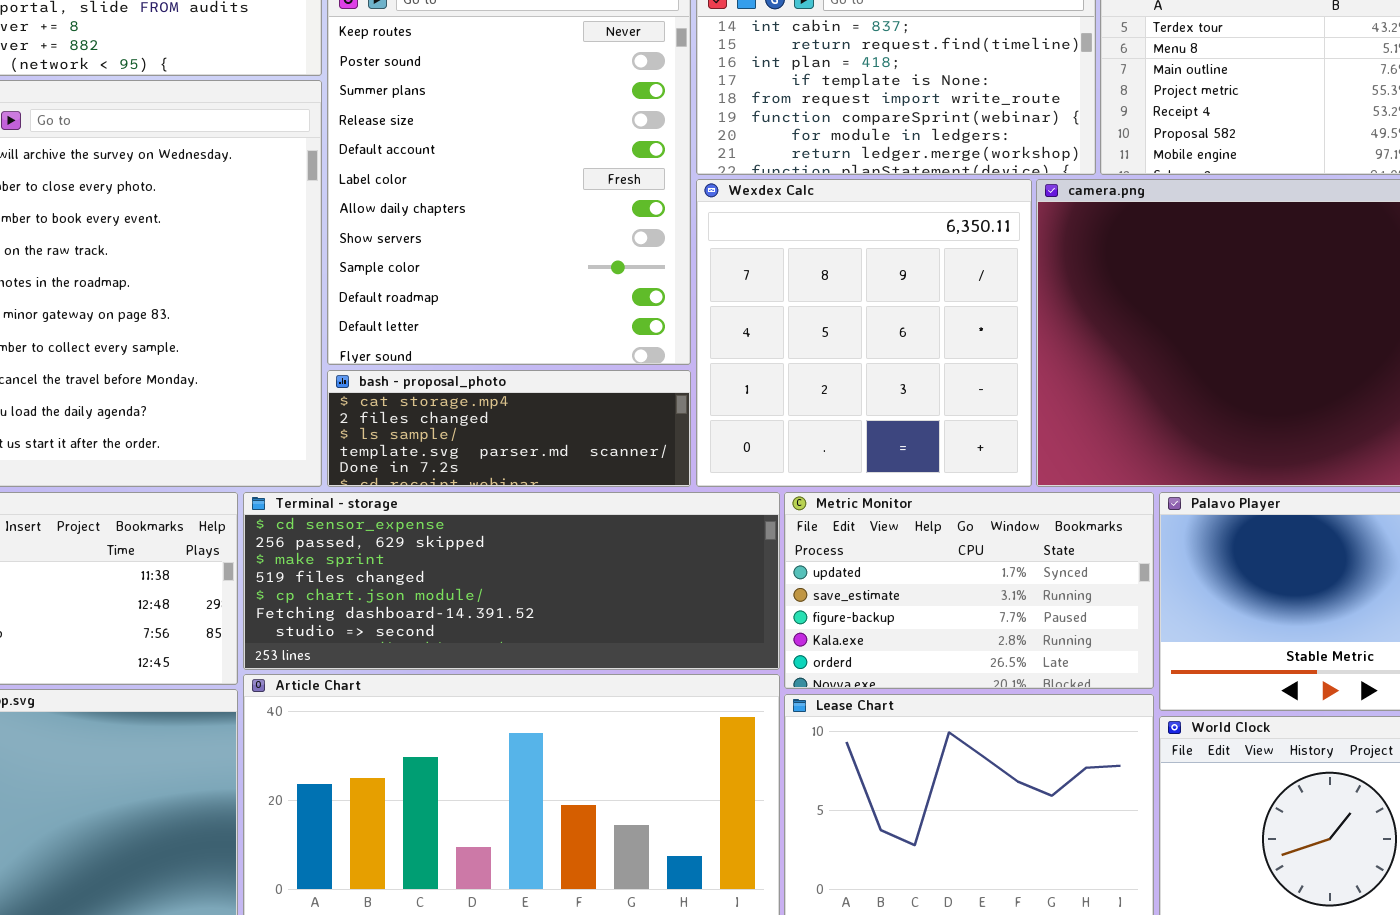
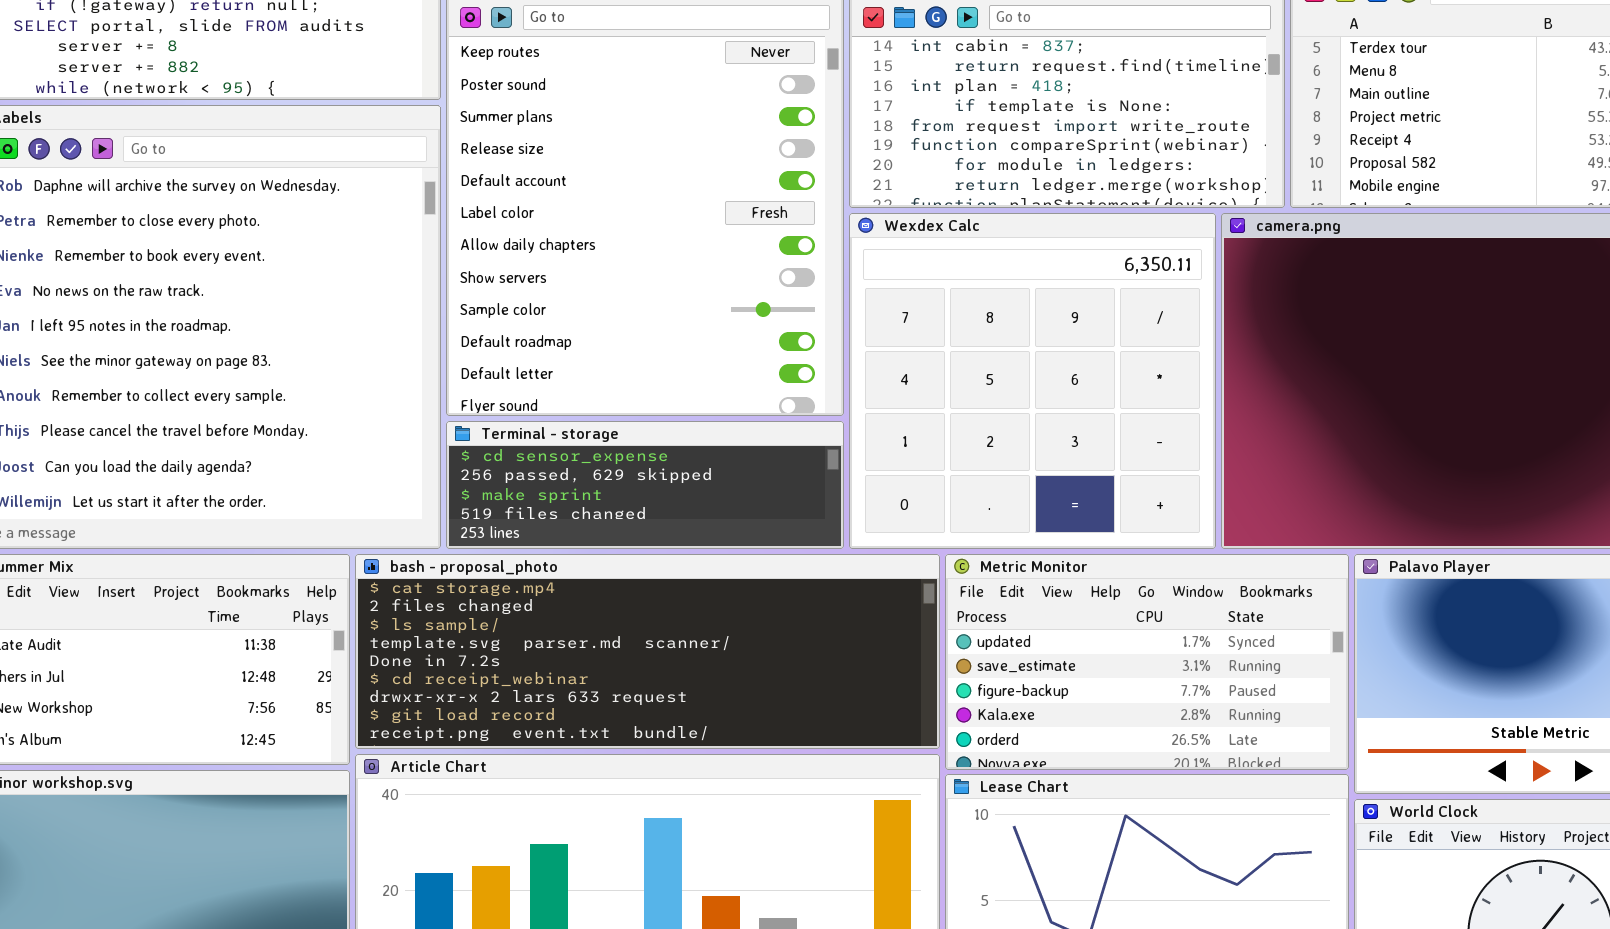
bash - proposal_photo: [327,370,691,487] -> [355,554,940,749], moved, resized
Terminal - storage: [243,492,780,670] -> [446,421,844,549], moved, resized

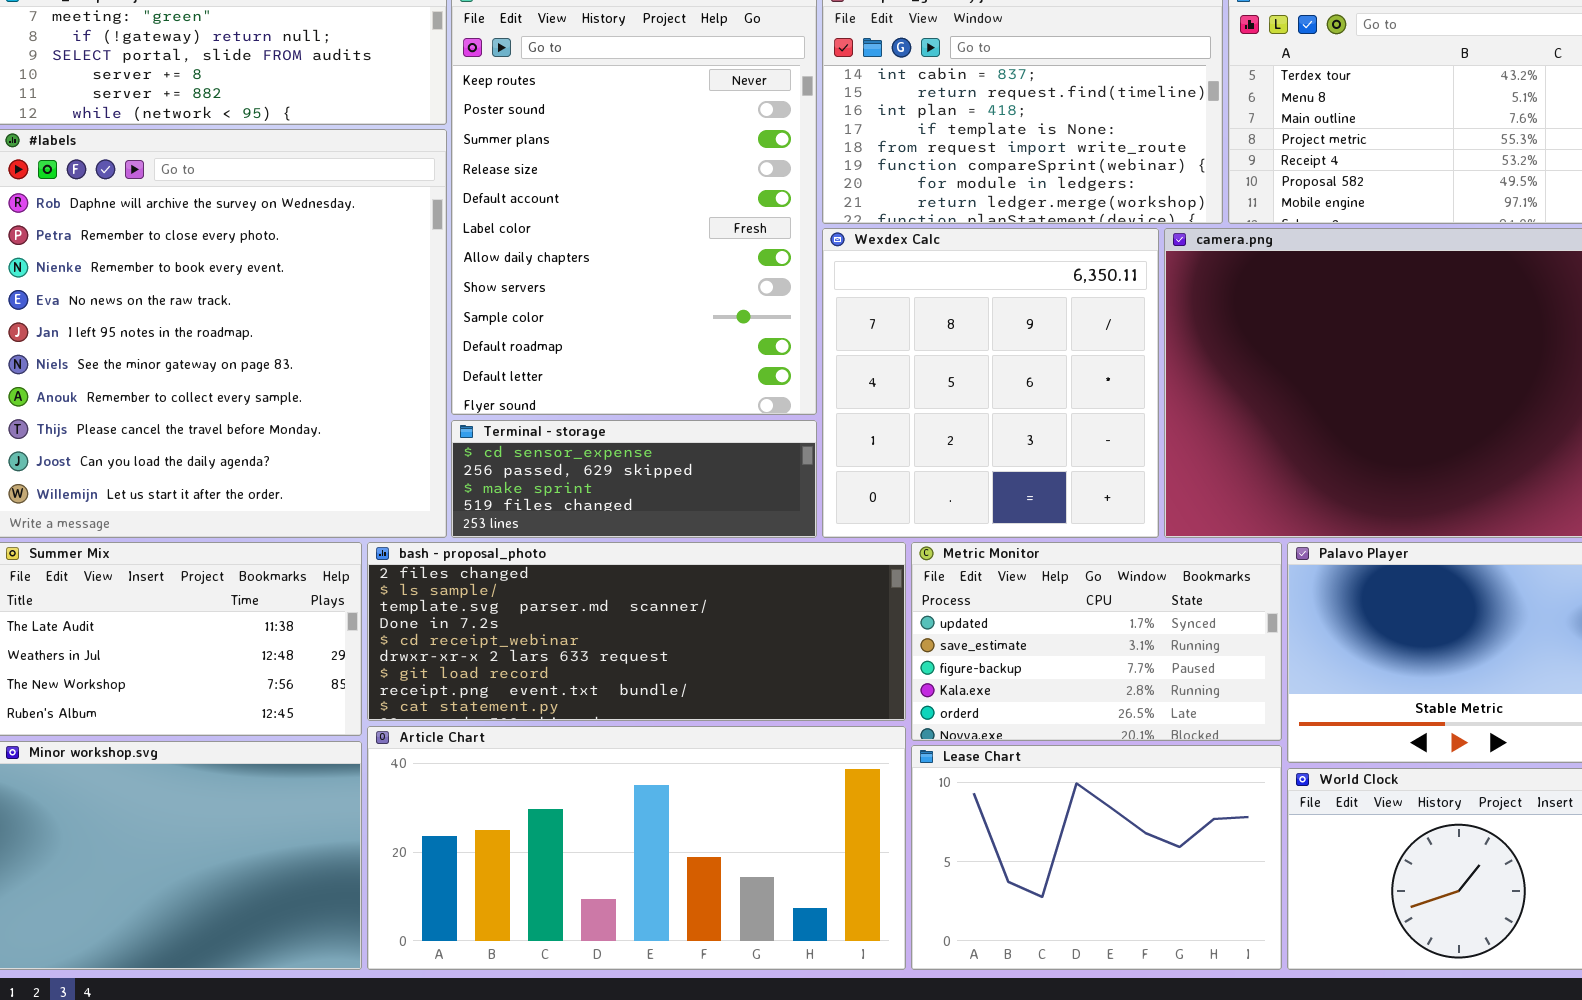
bash - proposal_photo: [355,554,940,749] -> [367,542,906,721], scrolled down 1 row

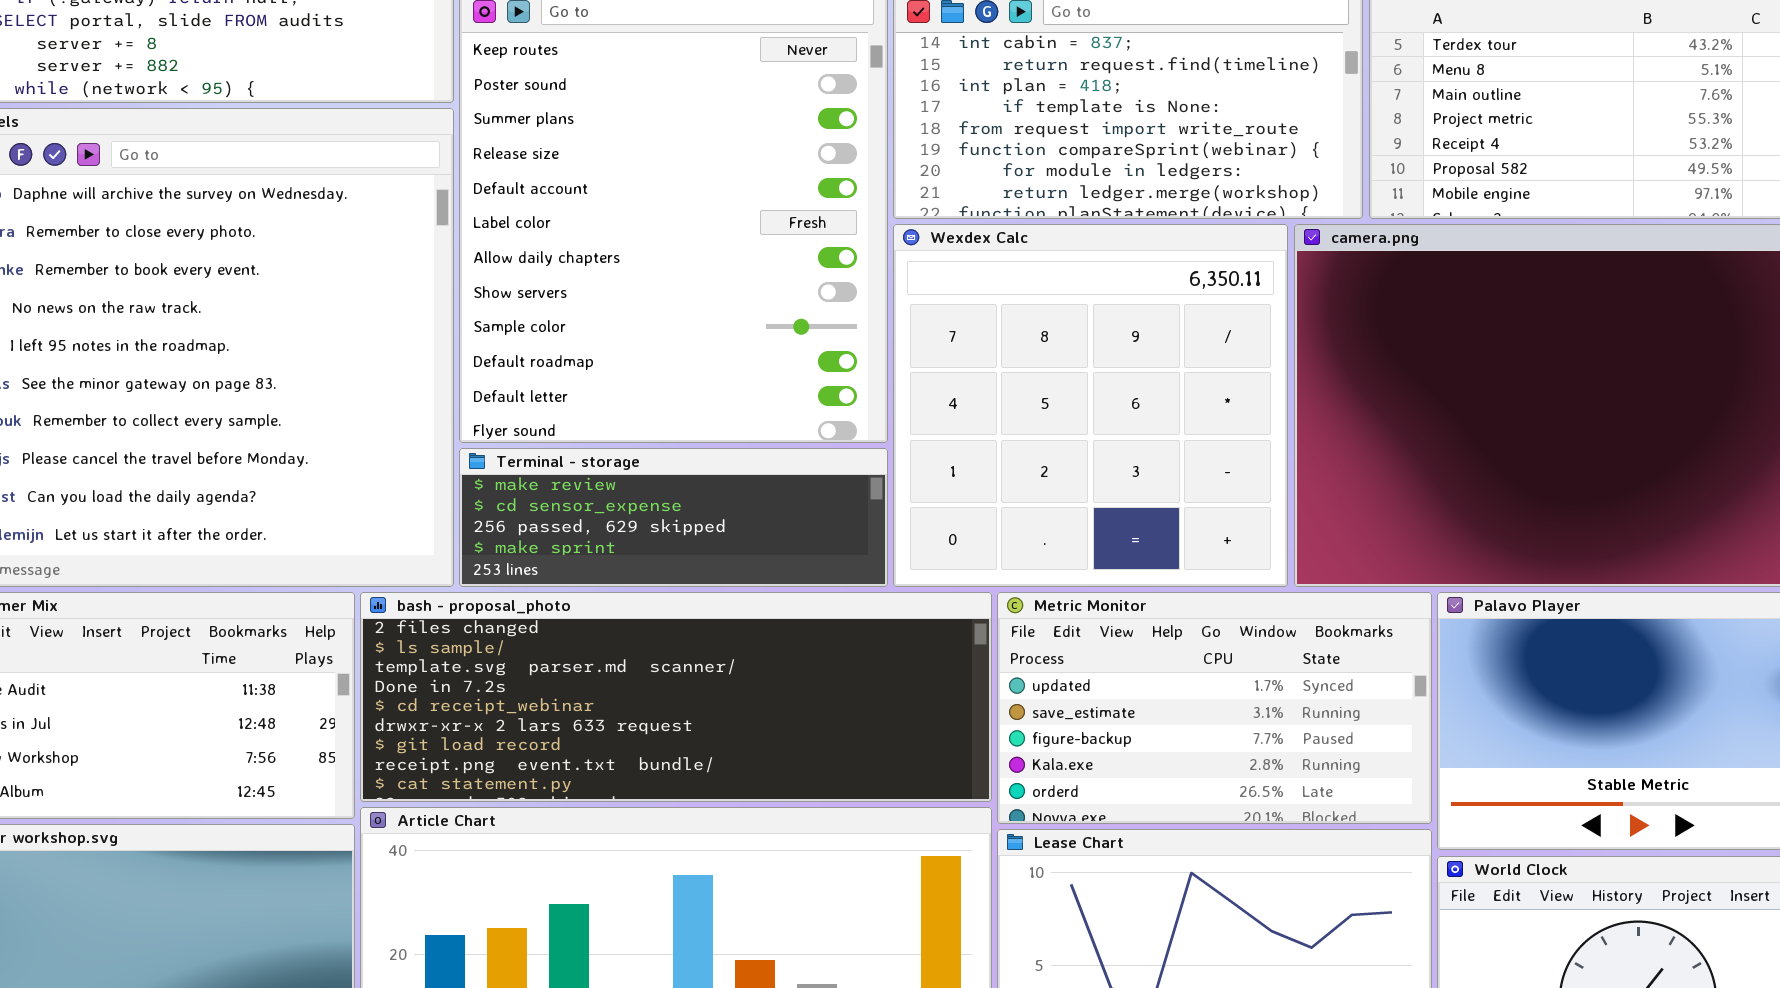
Terminal - storage: [451,420,817,538] -> [459,448,888,587], scrolled up 1 row

